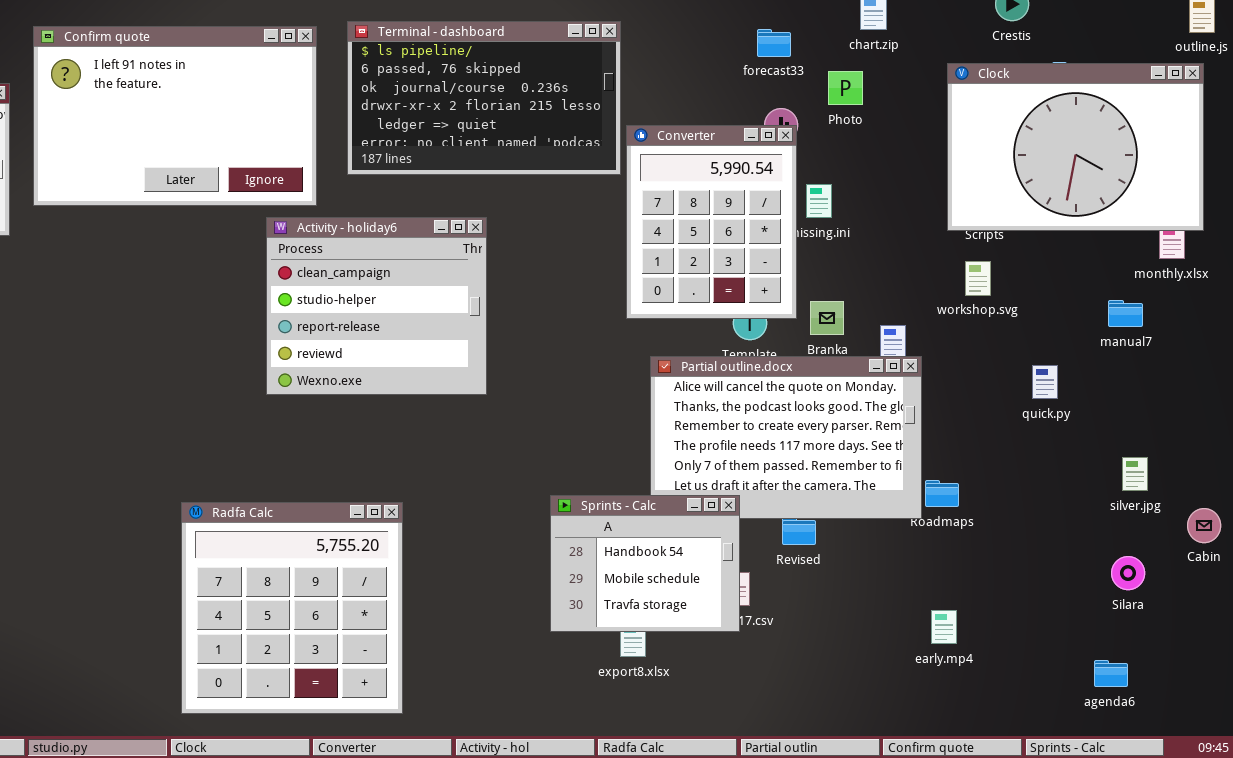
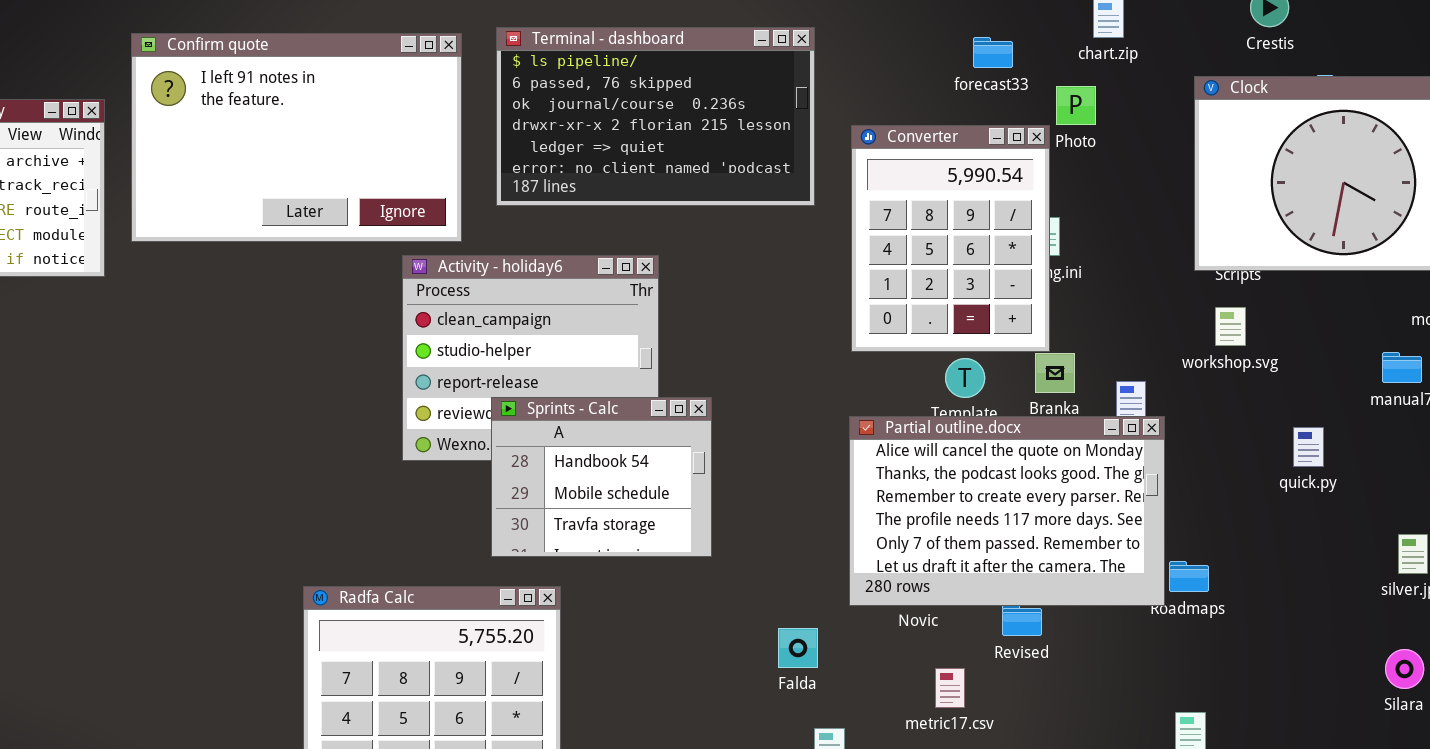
Converter: [626,125,797,319] -> [851,125,1050,352], moved
Sprints - Calc: [550,495,740,632] -> [491,397,712,557], moved

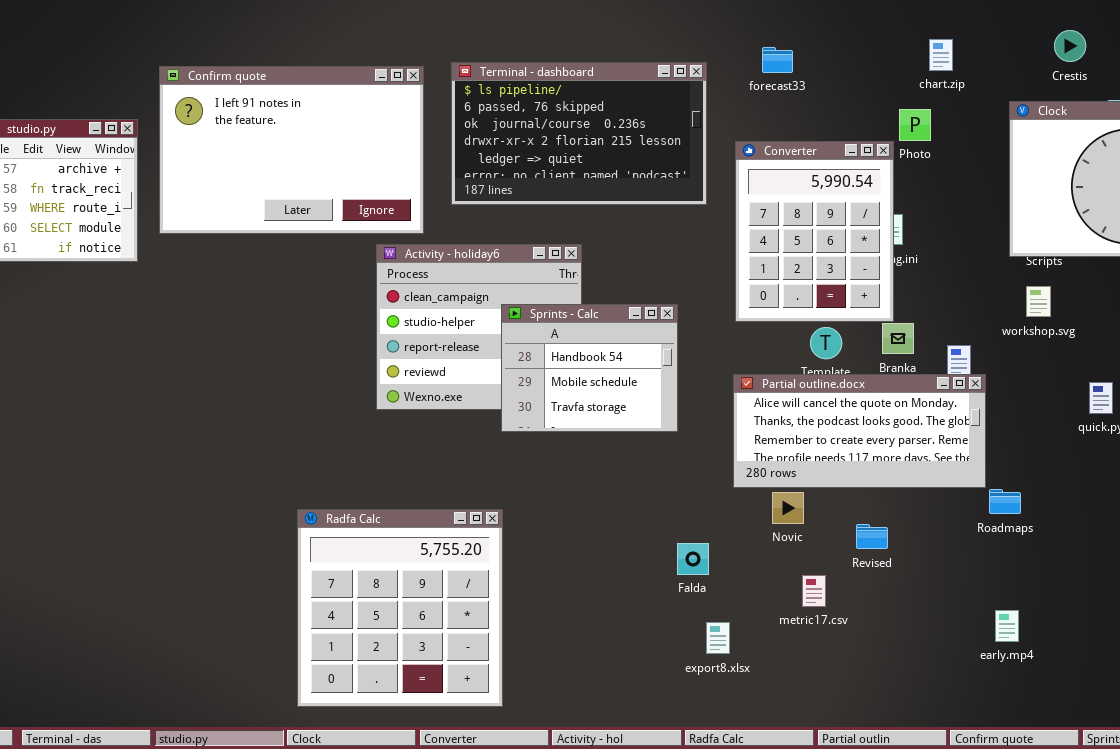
forecast33: [973,37,1013,68] -> [762,47,793,73], moved
Sprints - Calc: [491,397,712,557] -> [501,304,678,432], moved
Partial outline.docx: [849,416,1165,606] -> [733,374,986,488], resized

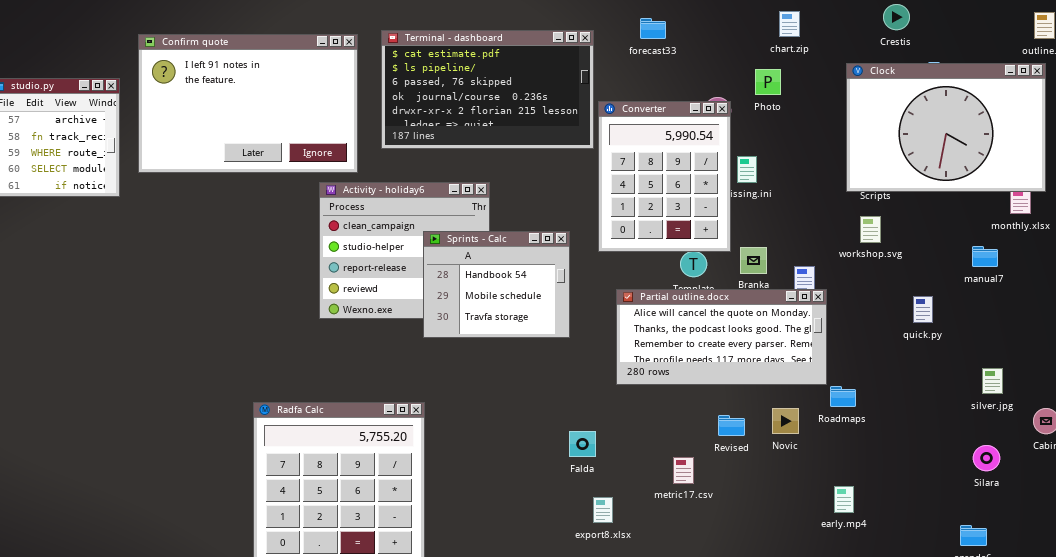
Terminal - dashboard: [451,62,707,205] -> [381,30,594,149], scrolled up 1 row
Converter: [735,141,894,322] -> [598,101,731,252], moved
Novic: [772,492,804,524] -> [772,408,799,434], moved

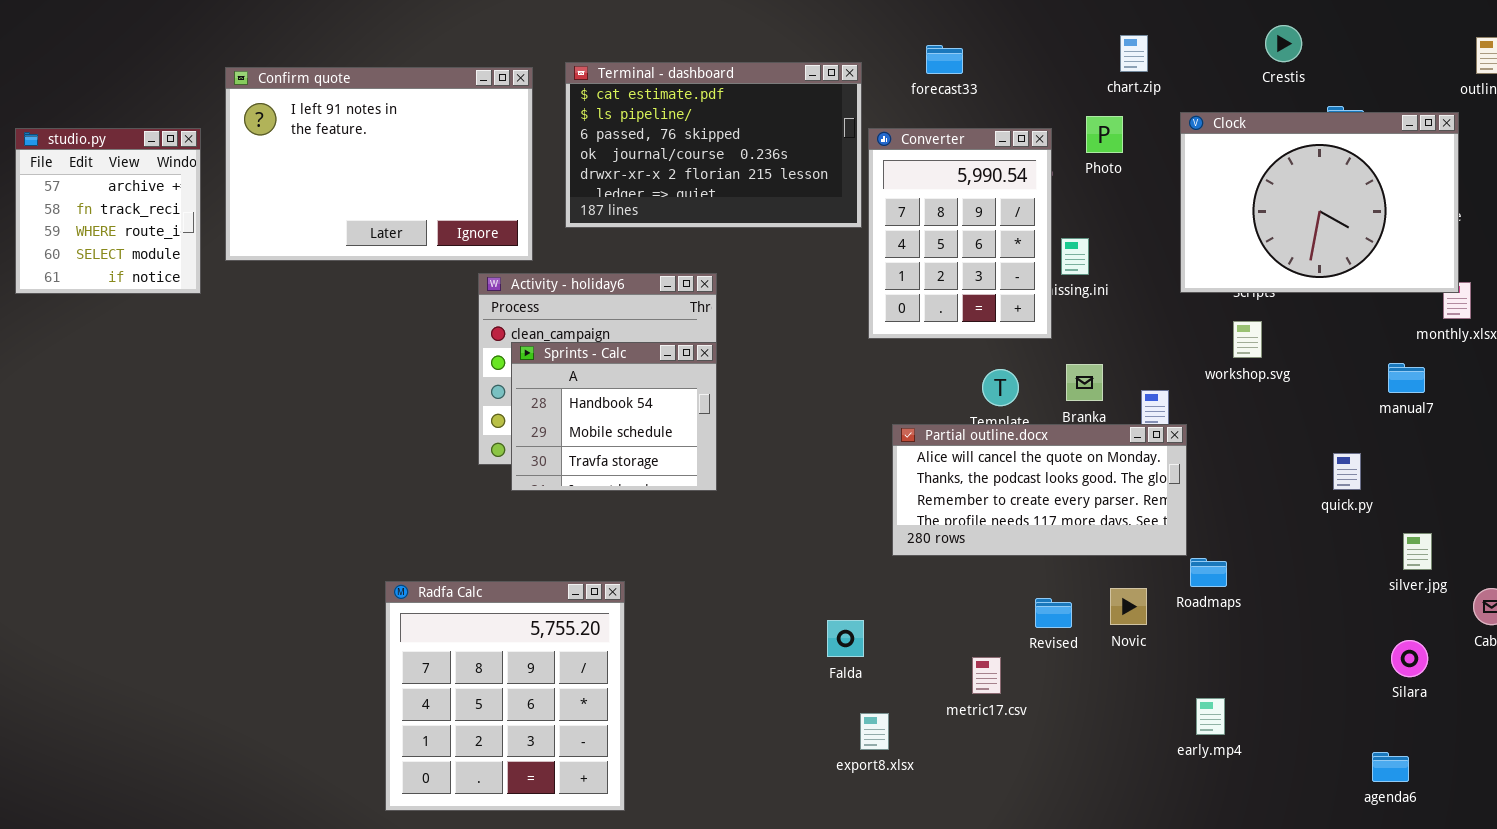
Clock: [846,63,1046,192] -> [1180,112,1459,293], moved
Converter: [598,101,731,252] -> [868,128,1052,339], moved
Sprints - Calc: [423,231,570,338] -> [511,342,717,491], moved
quick.py: [913,296,933,323] -> [1333,453,1361,490], moved

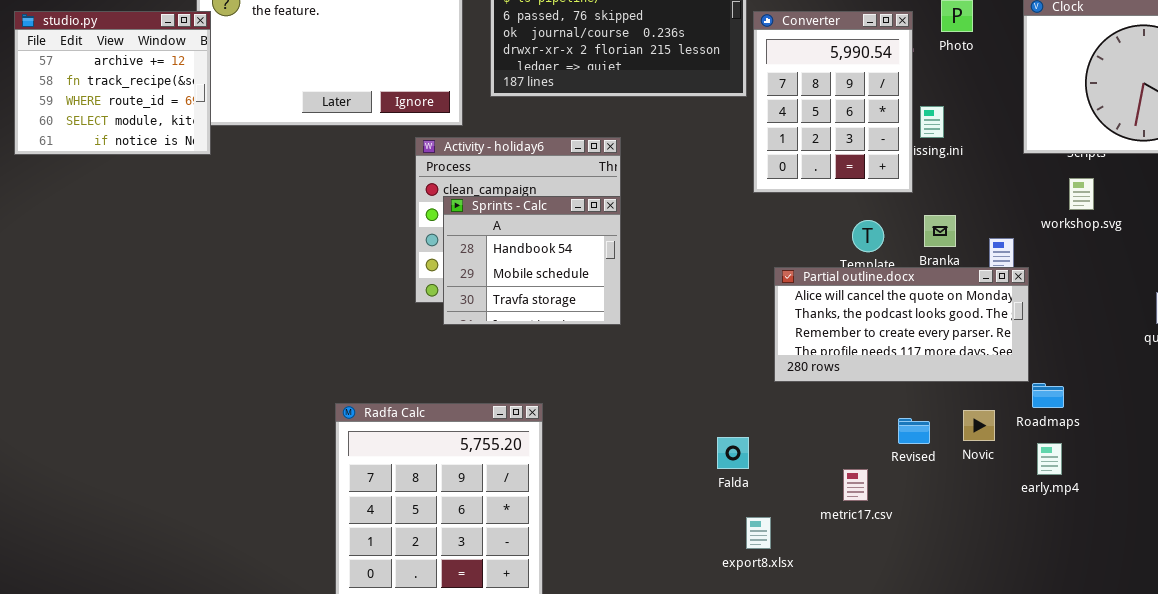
studio.py: [15,128,201,294] -> [14,11,211,155], resized
early.mp4: [1196,698,1225,735] -> [1037,443,1062,475], moved

